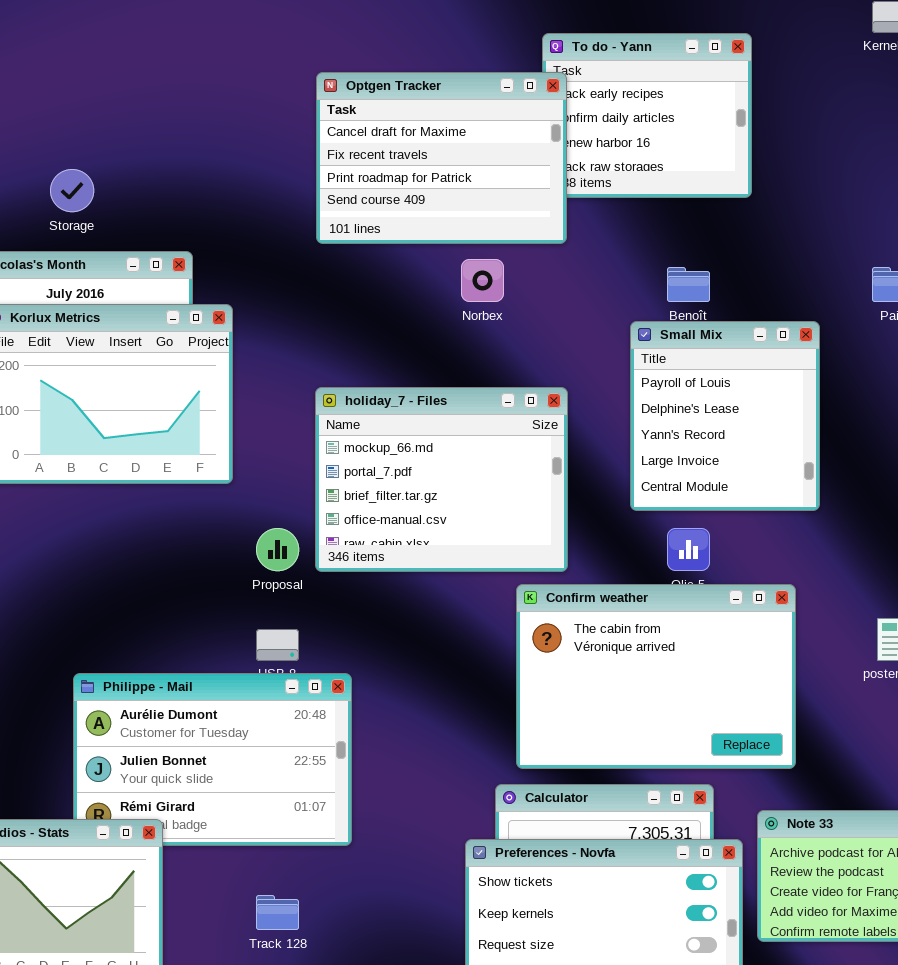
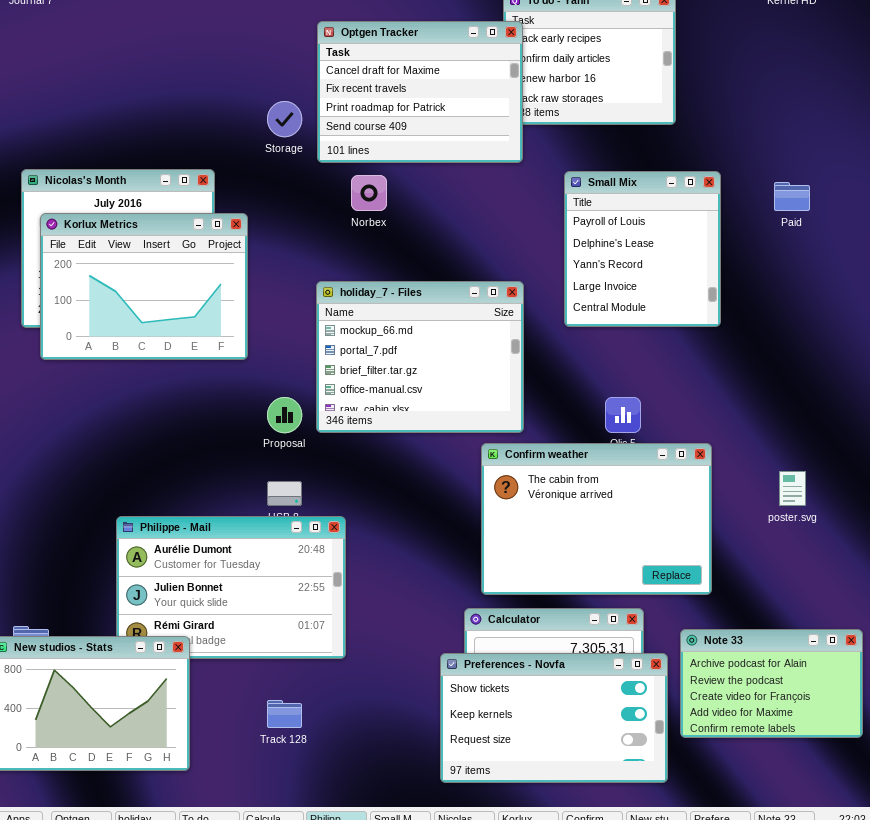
Storage: [50,169,94,212] -> [267,101,302,137], moved
Norbex: [461,259,504,302] -> [351,175,387,211], moved
Small Mix: [630,321,820,511] -> [564,171,721,327], moved

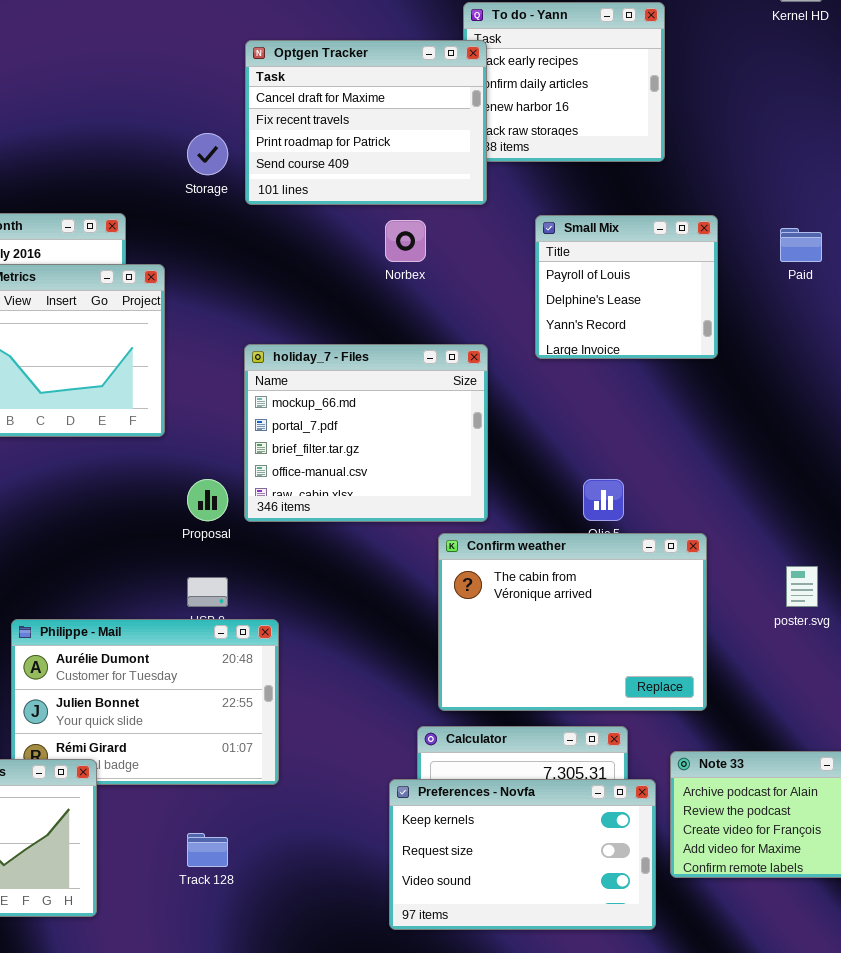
Small Mix: [564,171,721,327] -> [535,215,718,359], resized
Norbex: [351,175,387,211] -> [385,220,426,262], moved
Preferences - Novfa: [440,653,668,783] -> [389,779,656,930], scrolled down 1 row

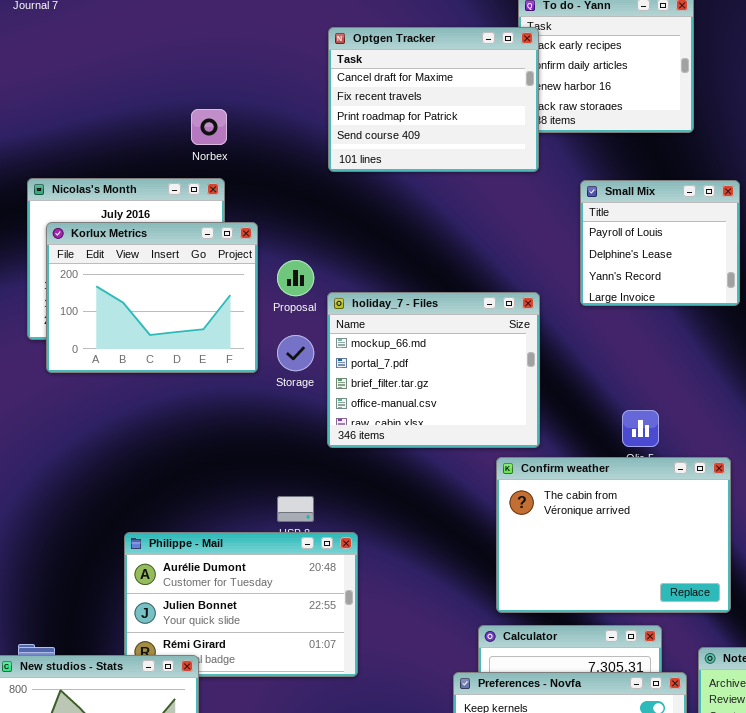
Storage: [187,133,228,175] -> [277,335,314,371], moved
Norbex: [385,220,426,262] -> [191,109,227,145], moved
Proposal: [187,479,228,521] -> [277,260,314,296], moved

